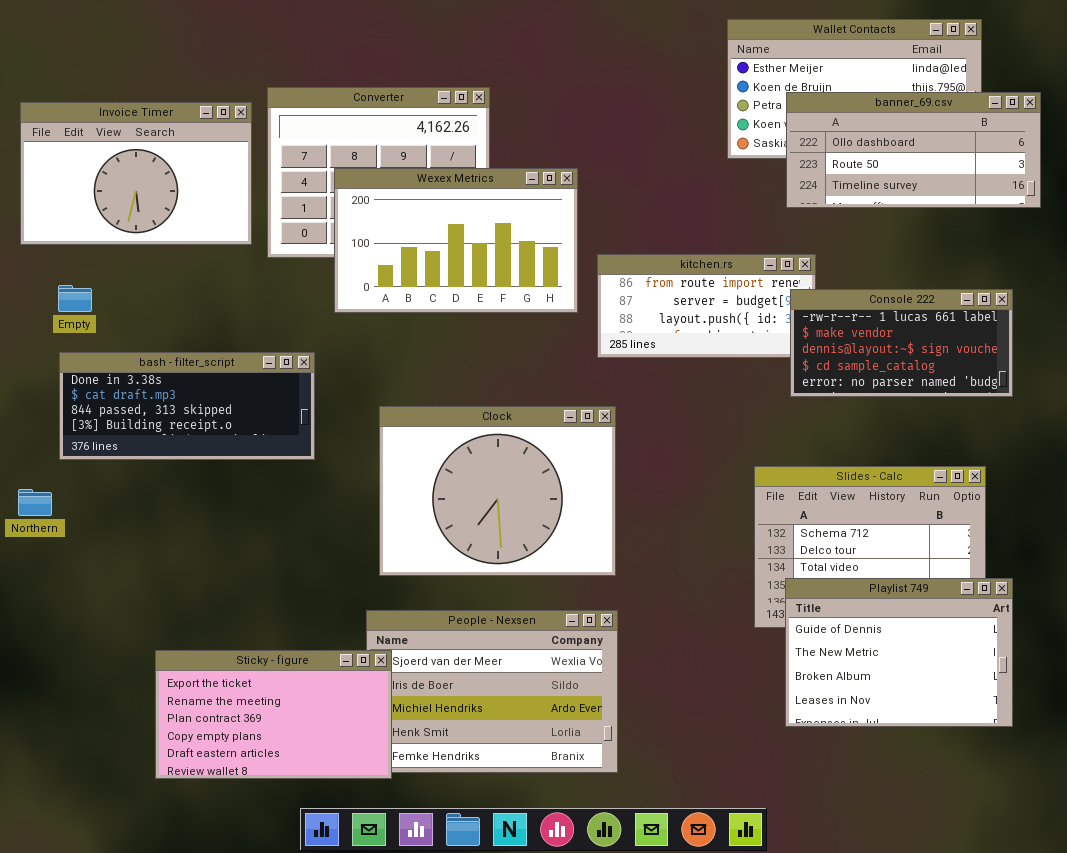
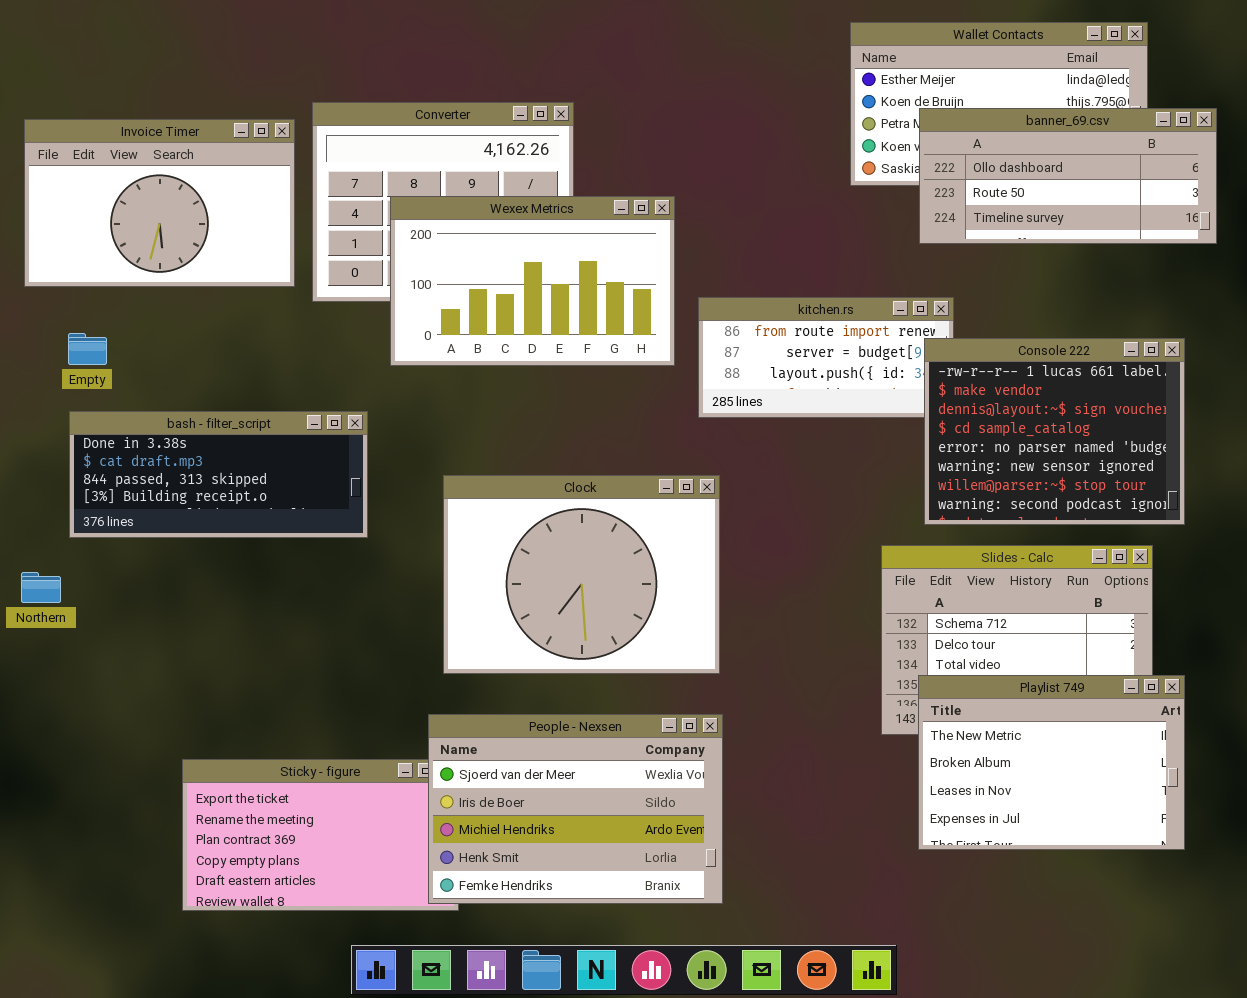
Console 222: [790,289,1013,397] -> [924,338,1185,525], resized
Playlist 749: [785,578,1013,727] -> [918,675,1185,850], scrolled down 1 row
People - Nexsen: [366,610,618,773] -> [428,714,723,904], raised

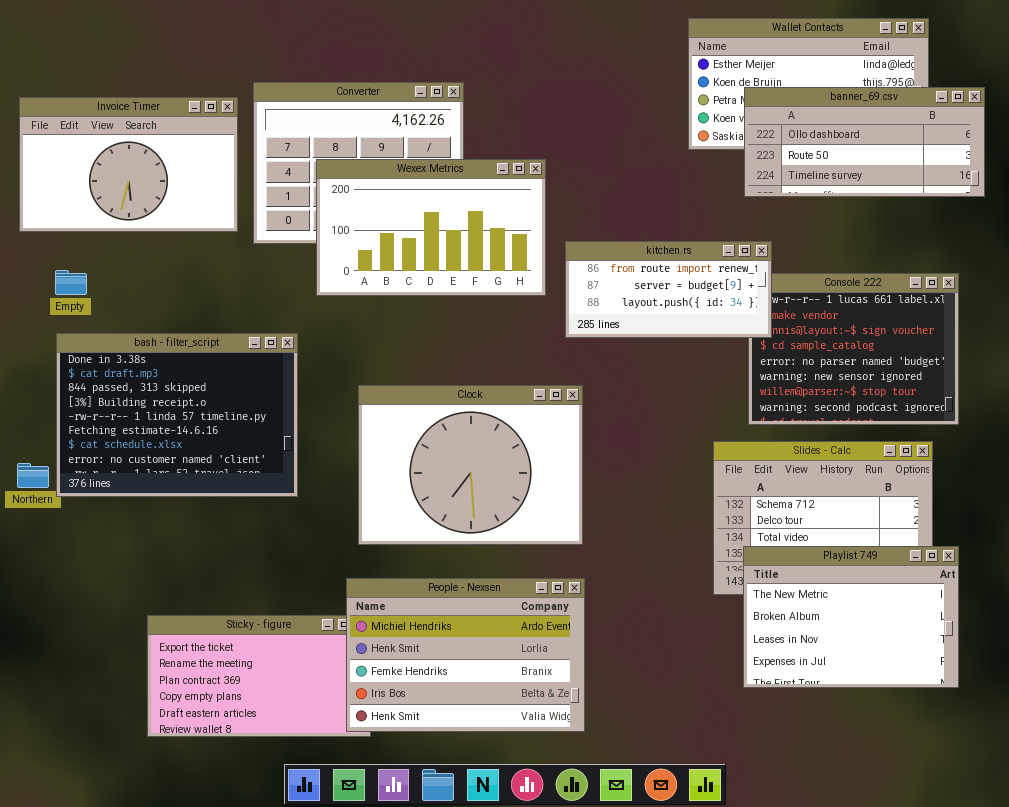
kitchen.rs: [698,297,954,418] -> [565,241,772,338], raised
bash - filter_script: [69,411,368,538] -> [56,333,298,497], resized
People - Nexsen: [428,714,723,904] -> [346,578,585,732], scrolled down 2 rows

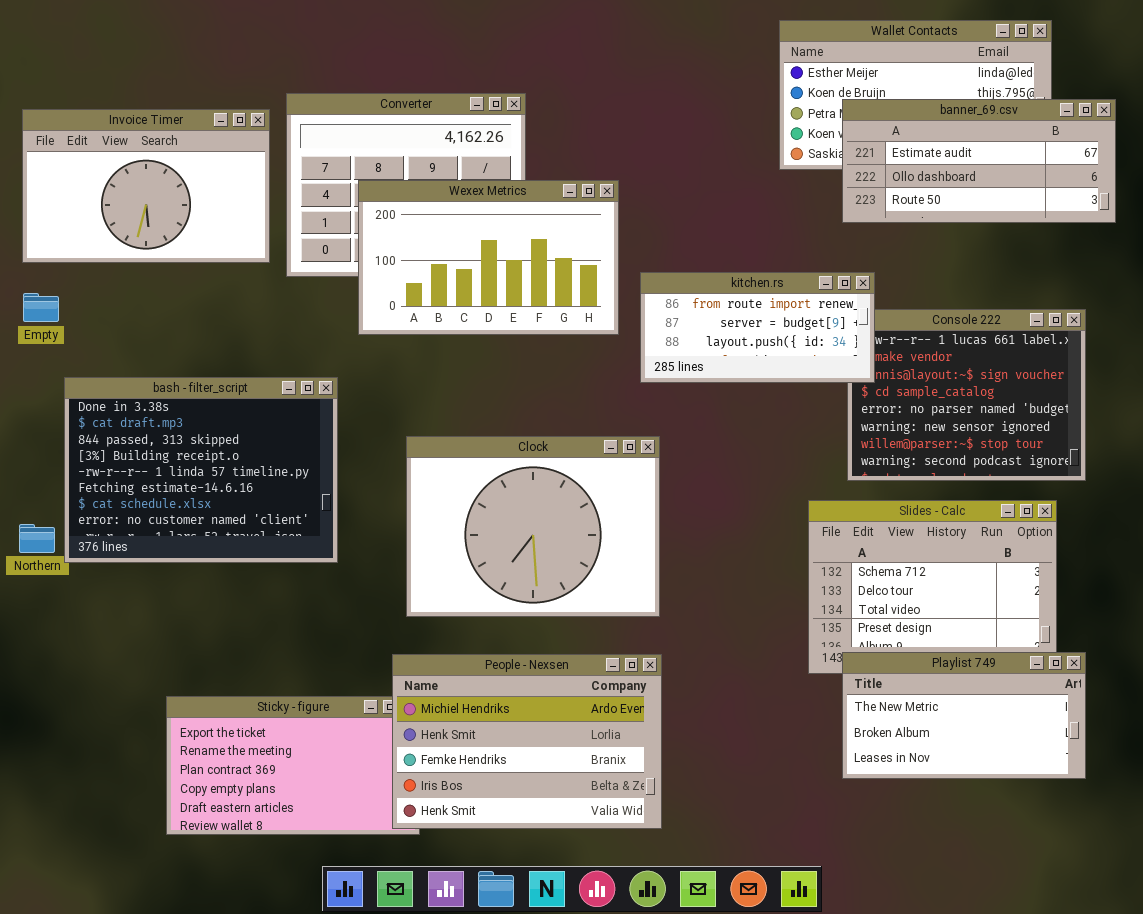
banner_69.csv: [744,87,985,197] -> [842,99,1116,223], scrolled up 1 row
Empty: [55,270,87,295] -> [23,293,59,322], moved
Playlist 749: [743,546,959,688] -> [842,652,1086,779], resized

